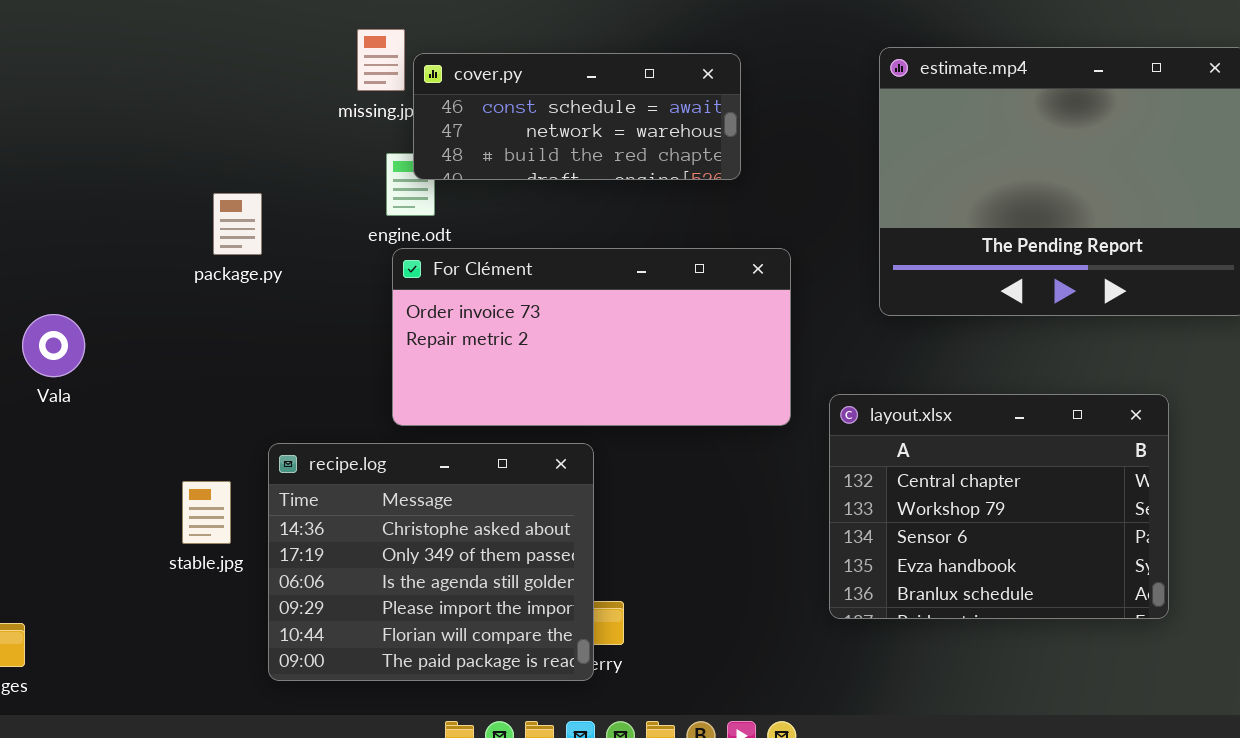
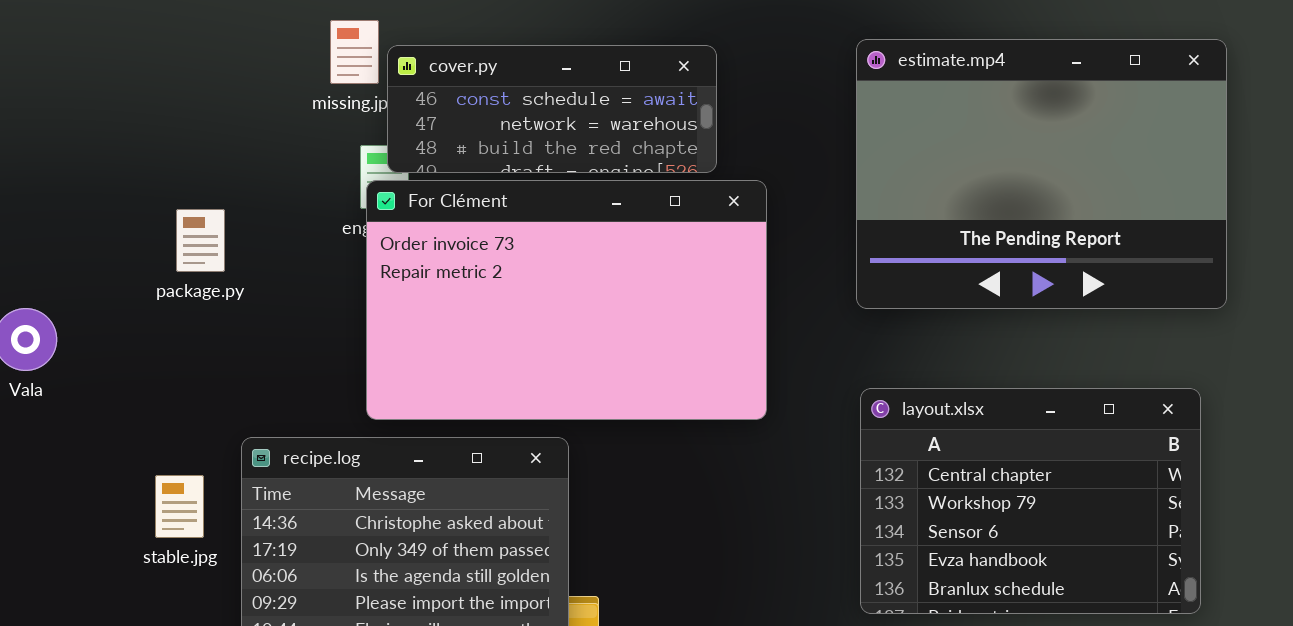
package.py: [213,193,262,255] -> [176,209,225,272], moved
For Clément: [392,248,791,426] -> [366,180,767,420], resized
layout.xlsx: [829,394,1169,619] -> [860,388,1201,614], moved

